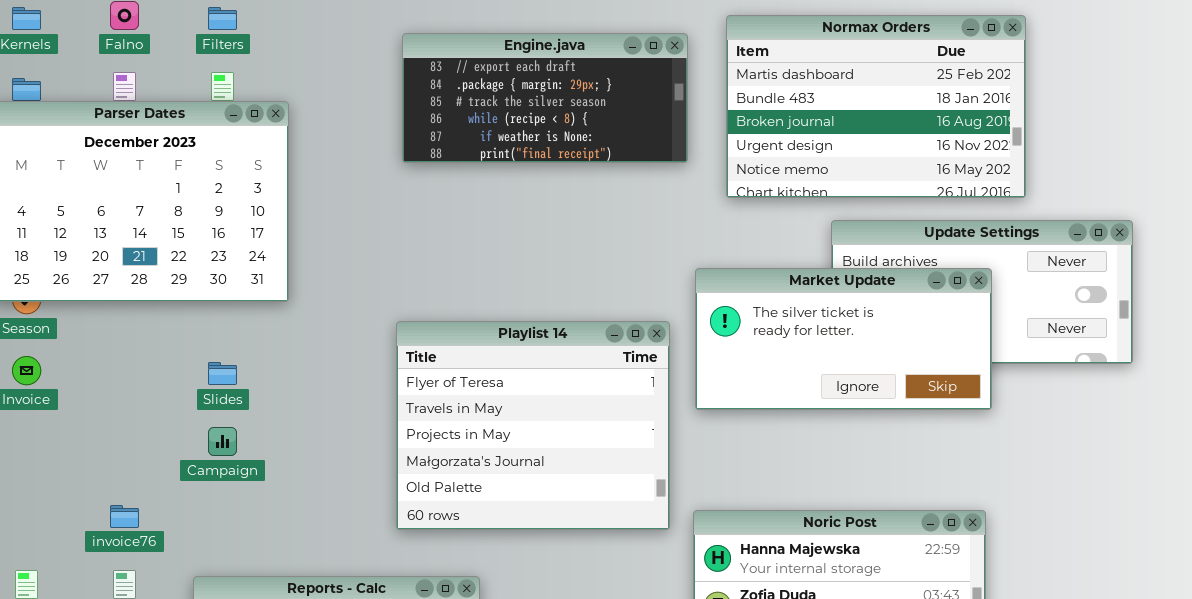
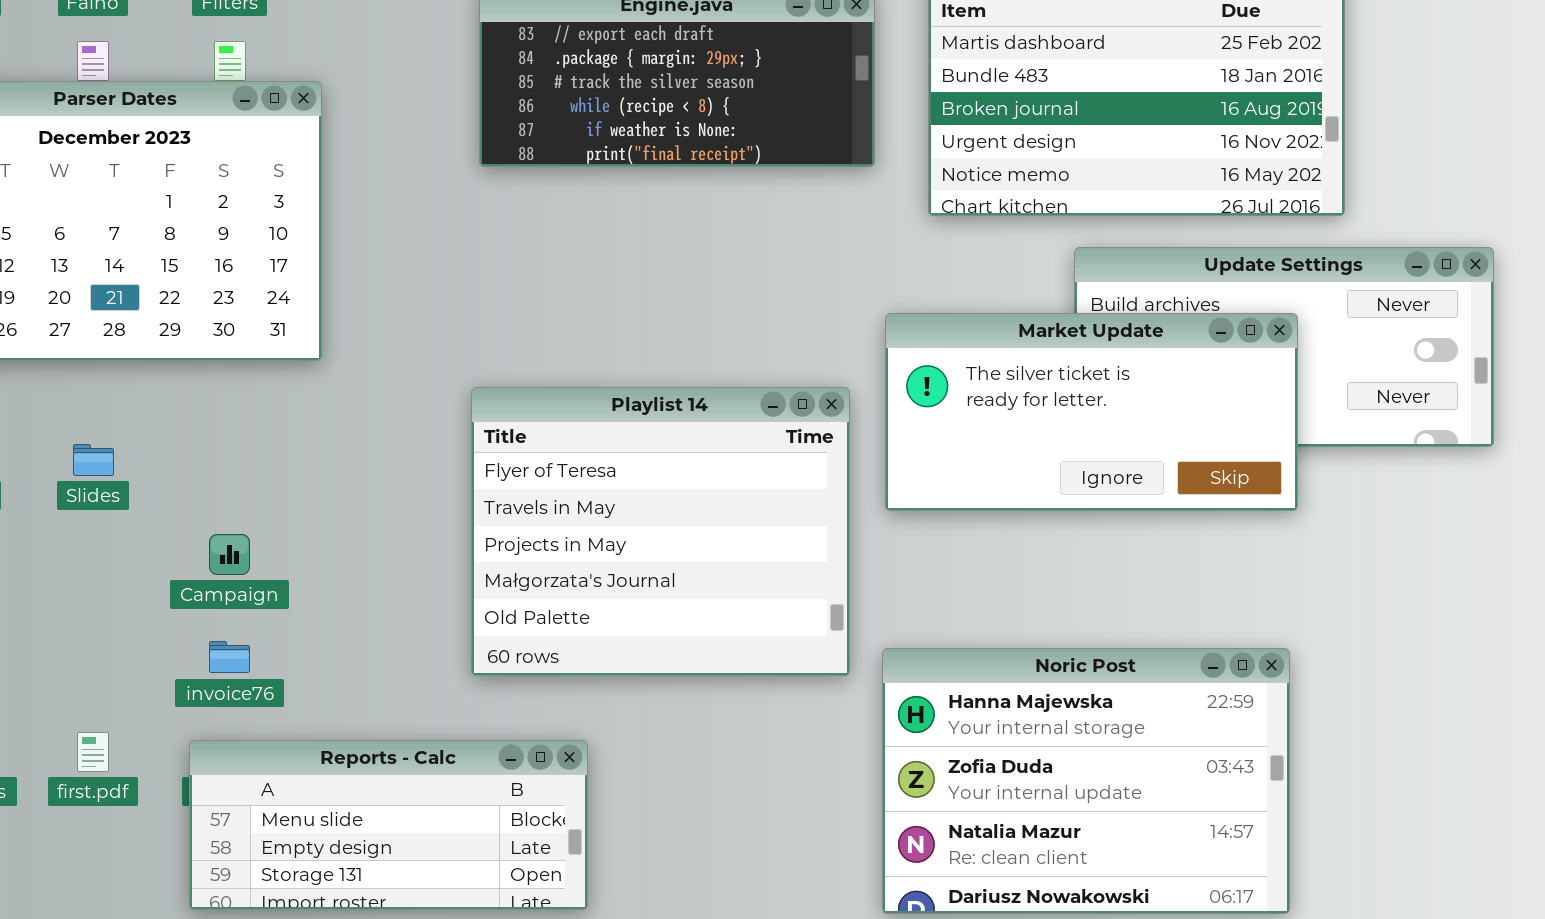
Slides: [208,362,237,385] -> [73,444,114,476], moved
invoice76: [110,505,139,528] -> [209,641,250,673], moved

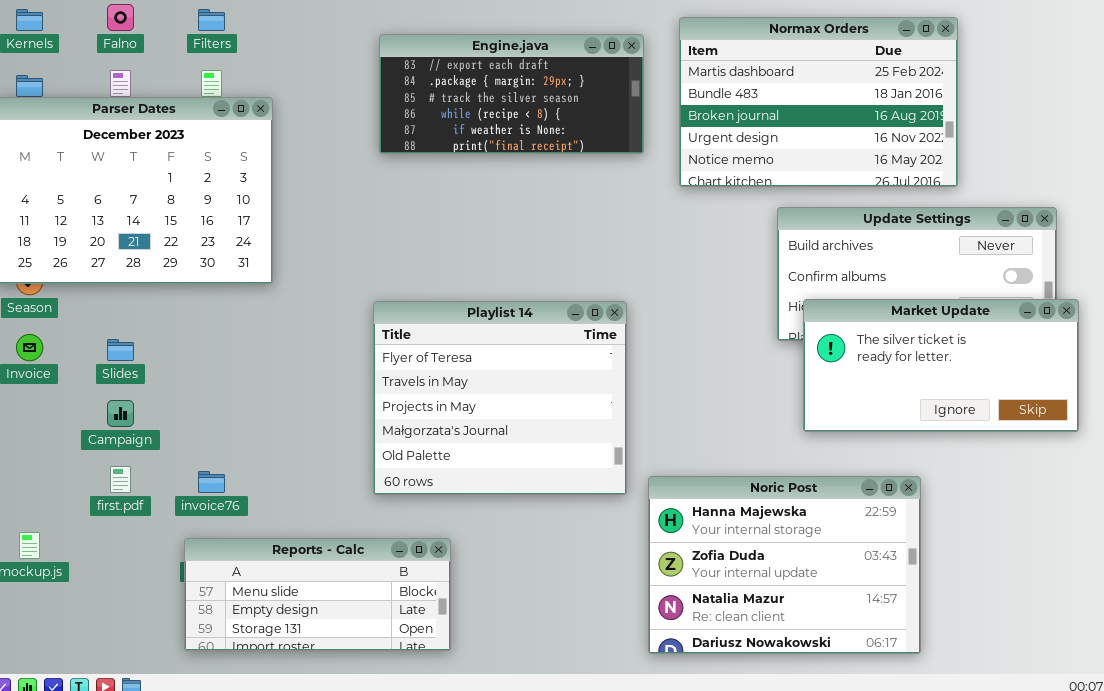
Market Update: [885,313,1298,511] -> [803,299,1079,432], moved
Campaign: [209,534,250,575] -> [107,400,134,427], moved
first.pdf: [77,732,109,772] -> [110,466,131,493], moved

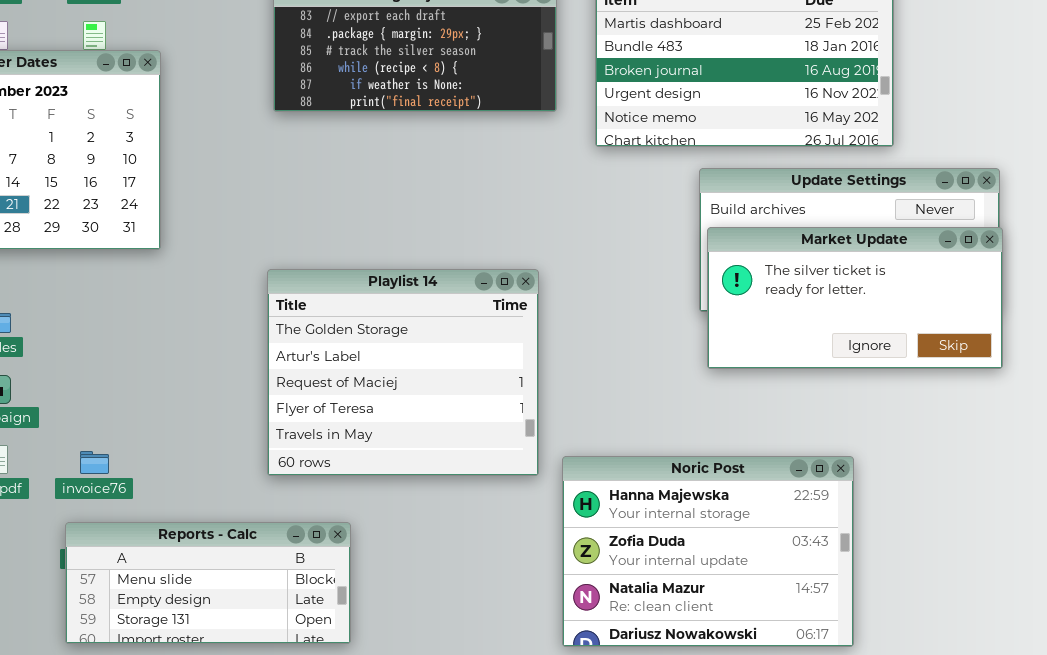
Market Update: [803,299,1079,432] -> [707,227,1003,369], moved
Playlist 14: [373,301,627,495] -> [267,269,539,476], scrolled up 3 rows

